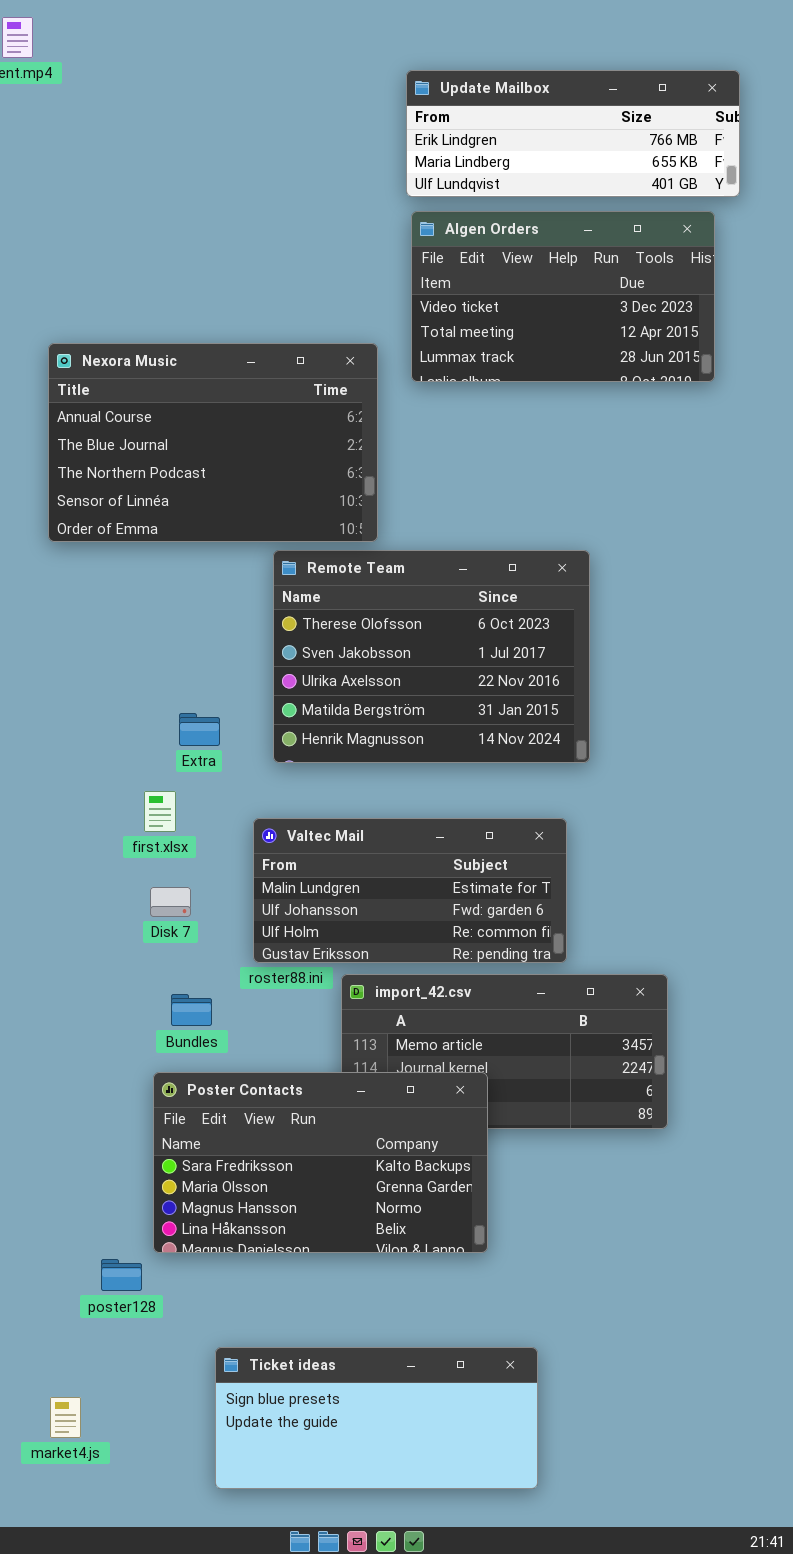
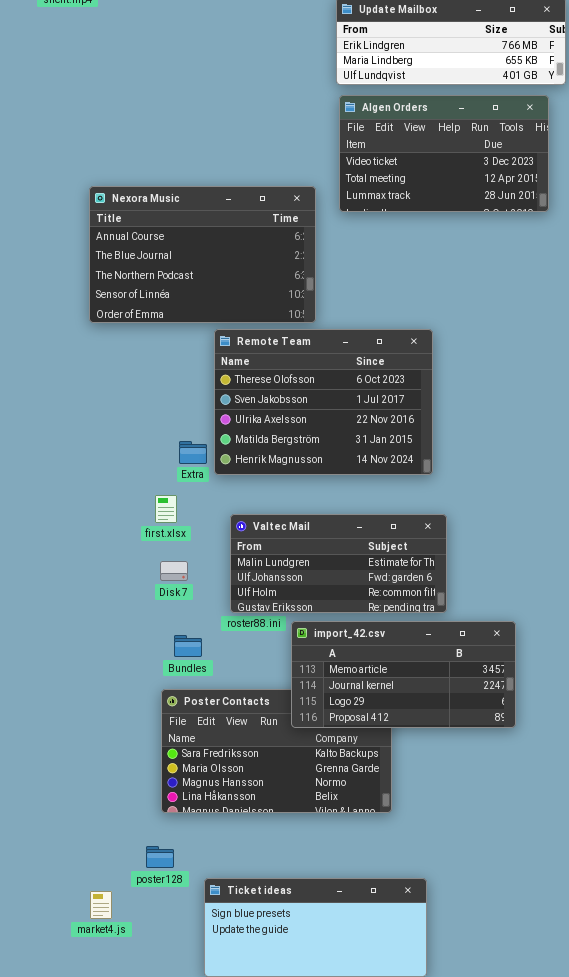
Remote Team: [273,550,590,763] -> [214,329,433,475], moved
import_42.csv: [341,974,668,1129] -> [291,621,516,728], raised
poster128: [101,1259,142,1291] -> [146,846,174,868], moved
market4.js: [50,1397,81,1438] -> [90,891,112,919], moved

